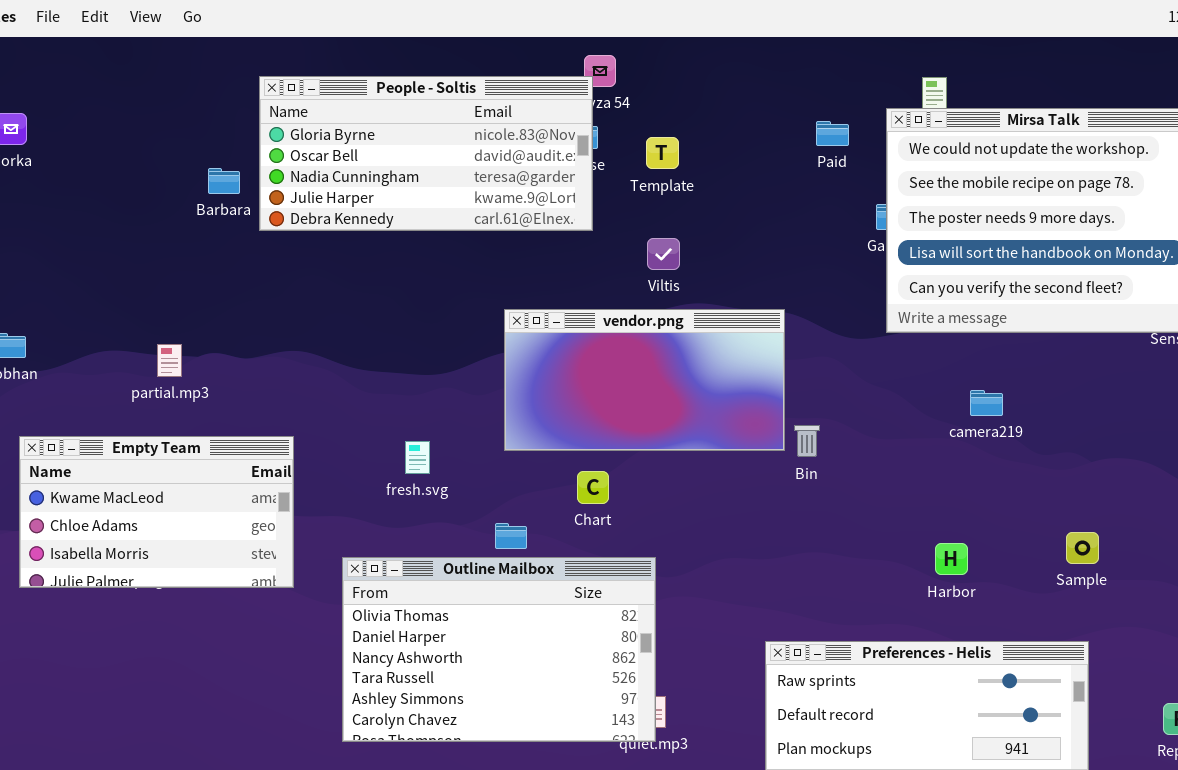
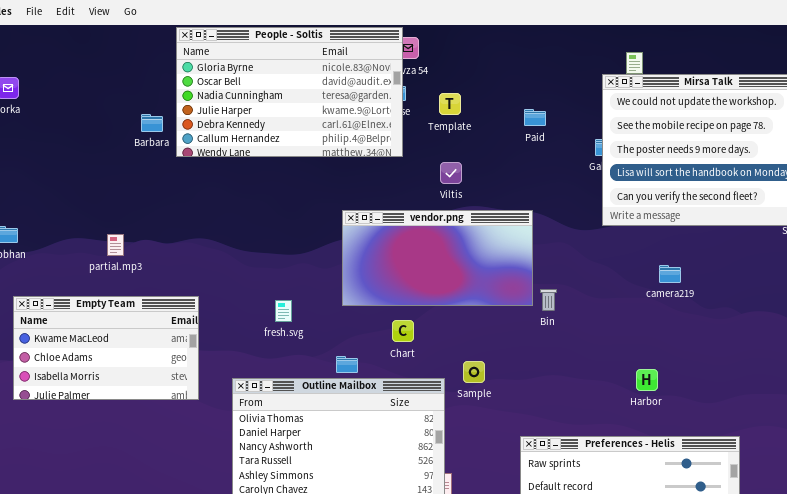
People - Soltis: [259,76,593,231] -> [176,27,403,157], resized
Paid: [816,121,849,146] -> [524,109,546,126], moved
Sample: [1066,532,1099,564] -> [463,361,485,383], moved

